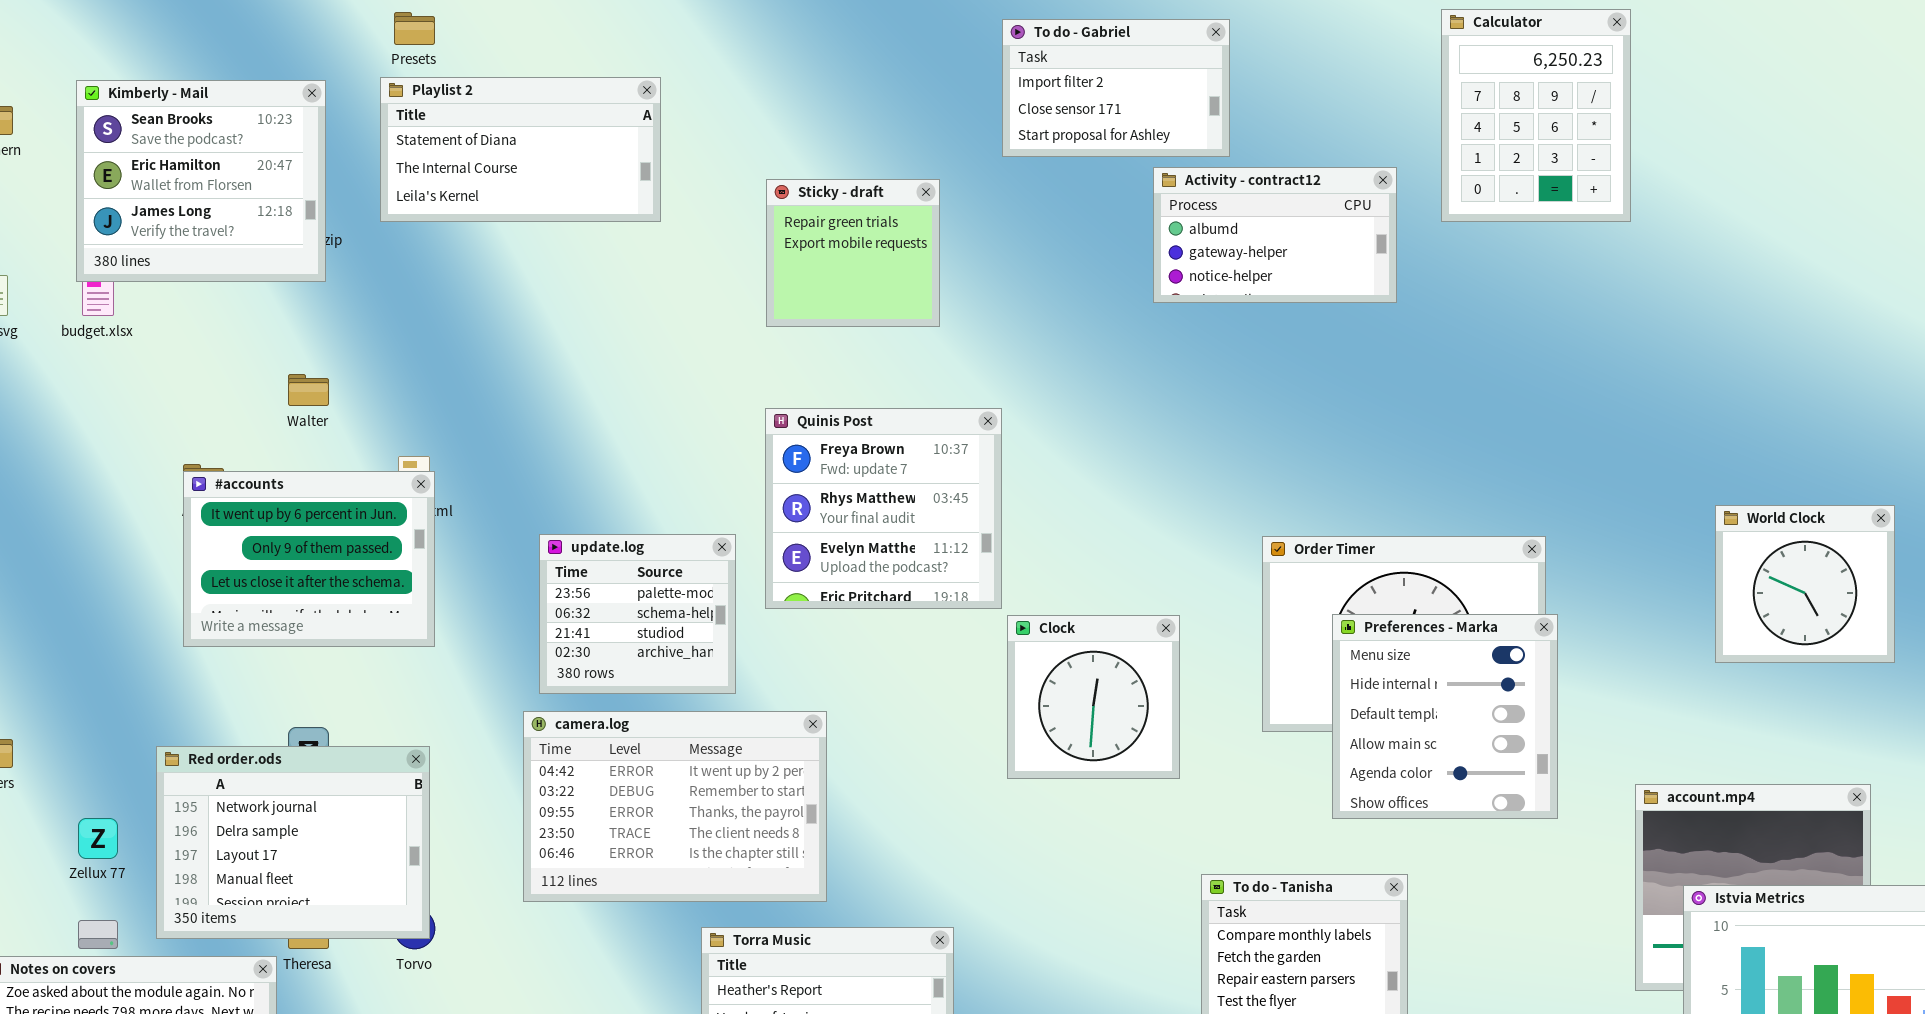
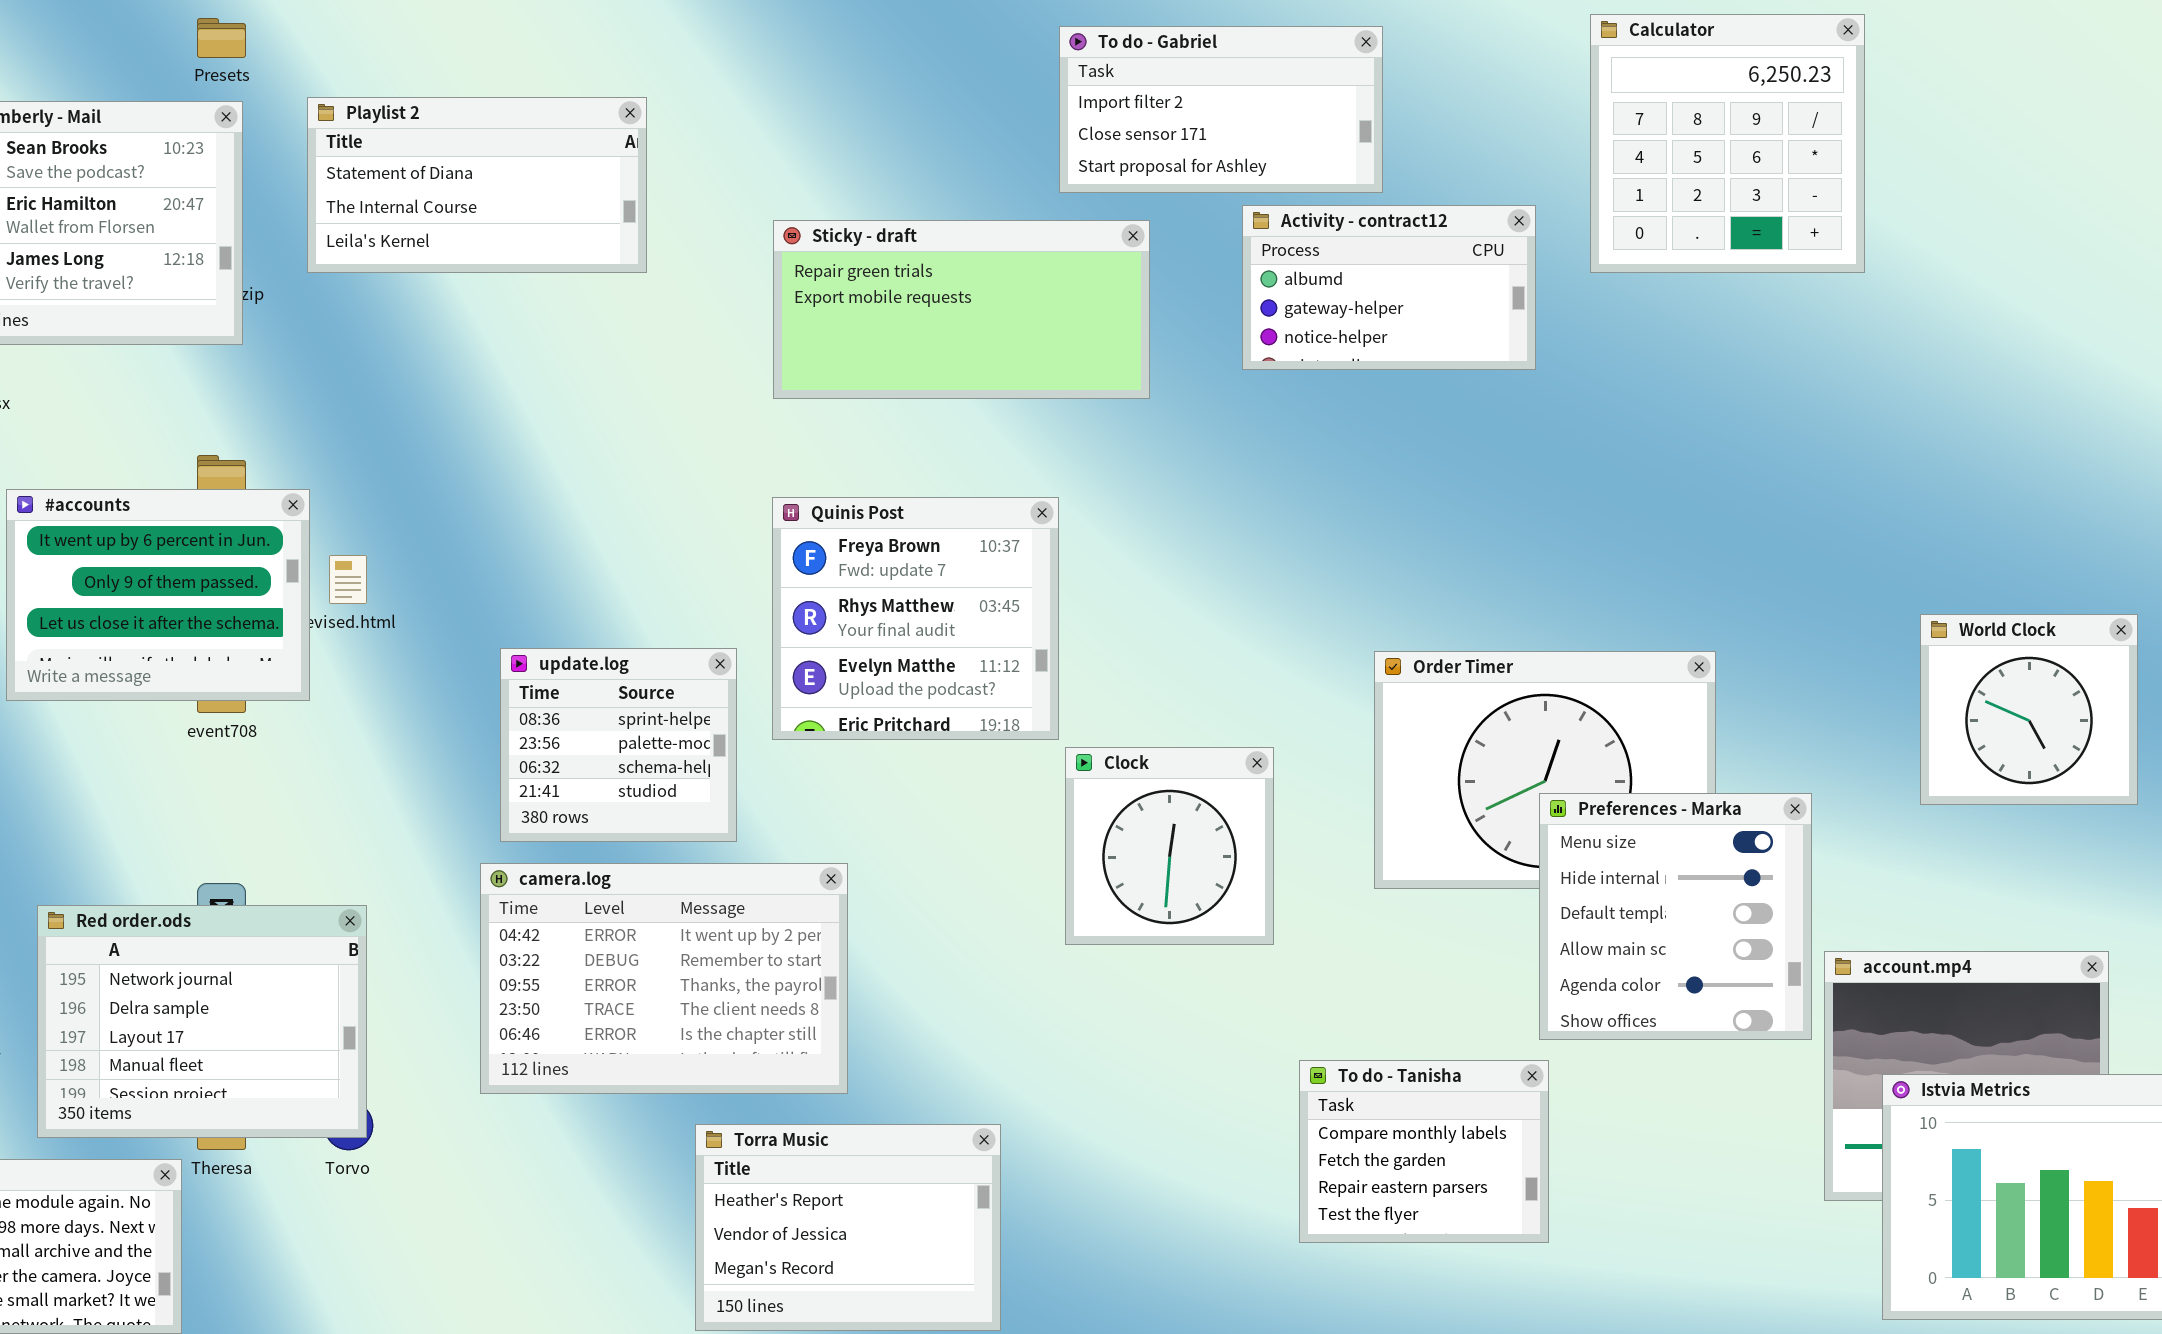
Calculator: [1441,9,1631,222] -> [1590,14,1865,273], resized
Presets: [394,12,435,45] -> [197,18,246,58], moved
To do - Gabriel: [1002,19,1230,157] -> [1059,26,1383,193], resized
Sticky - draft: [766,179,940,327] -> [773,220,1150,399], resized
#accounts: [183,471,435,647] -> [6,489,310,701], moved
update.log: [539,534,736,694] -> [500,648,737,842], scrolled up 1 row
Preferences - Marka: [1332,614,1558,819] -> [1539,793,1812,1040], moved

